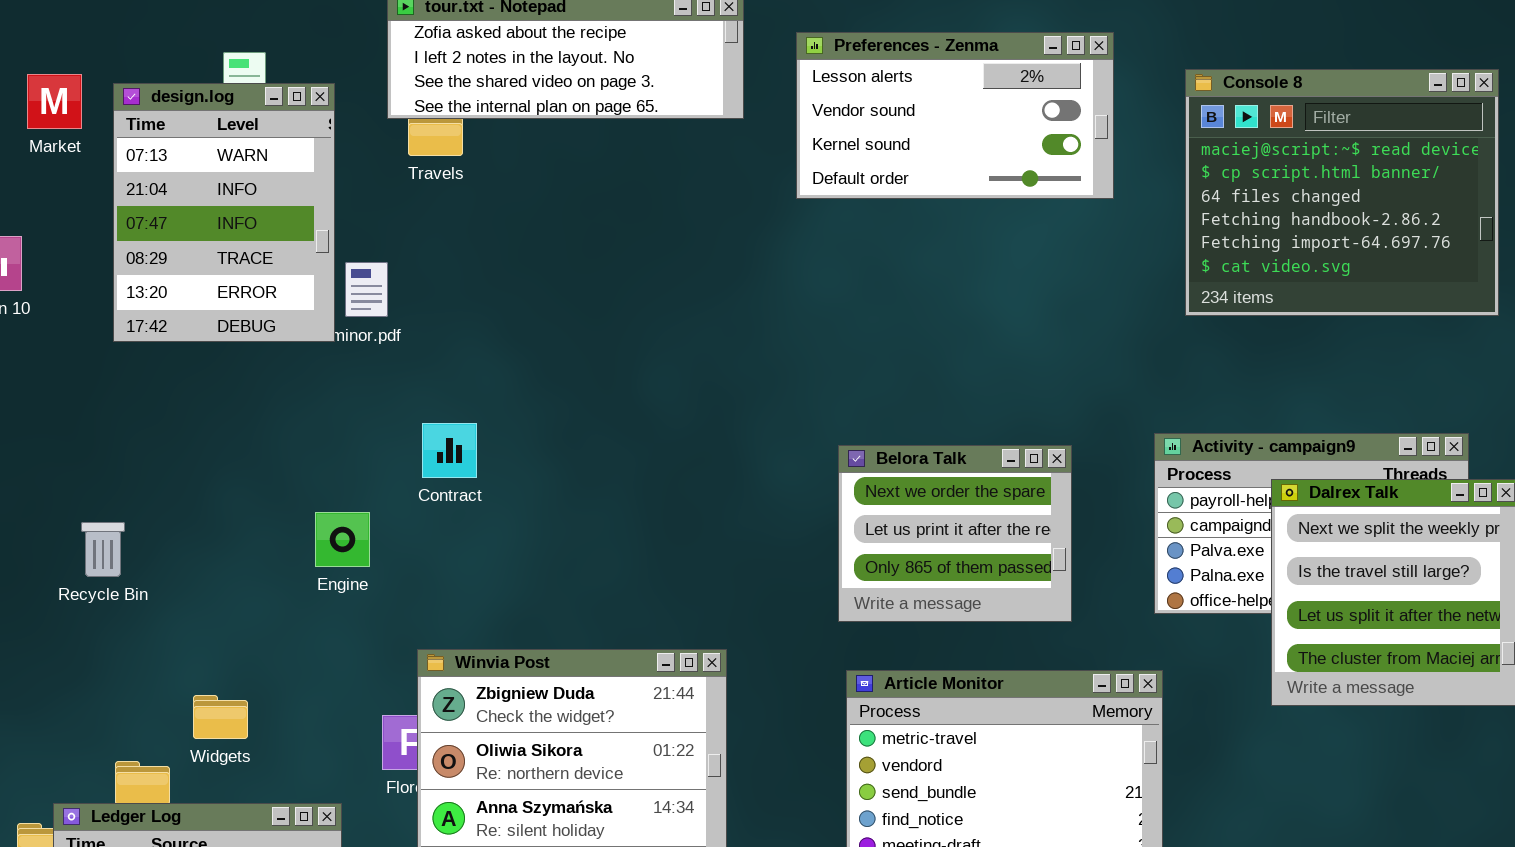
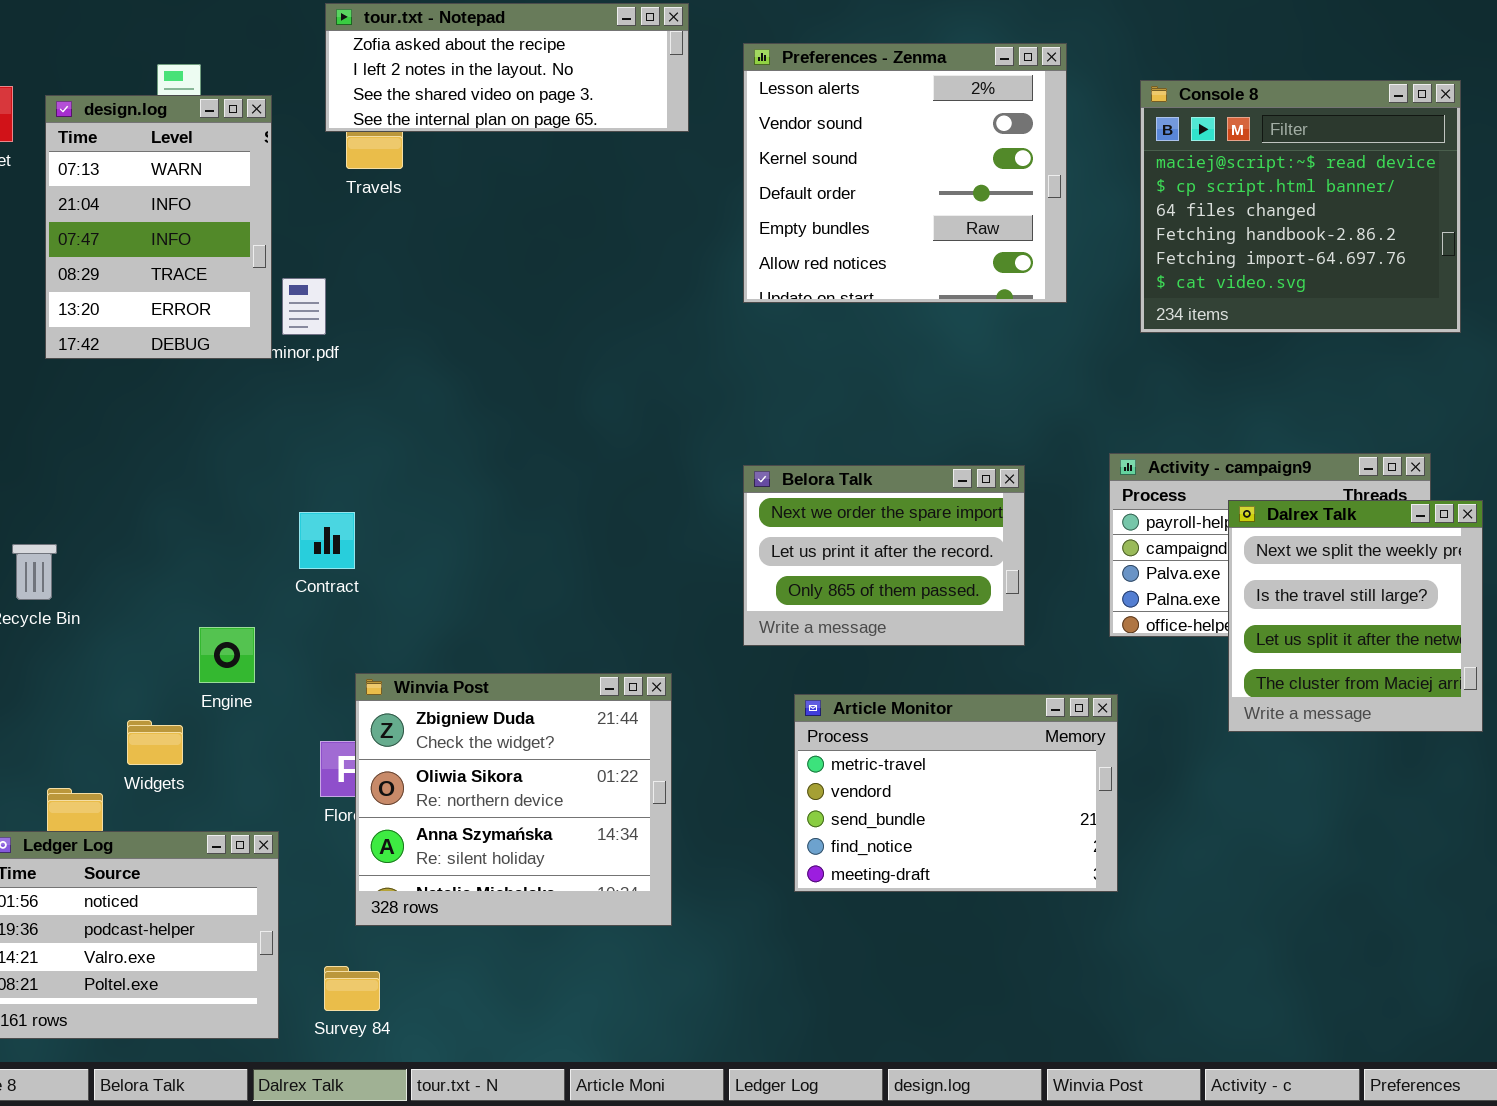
Preferences - Zenma: [796,32,1114,199] -> [743,43,1067,303], resized
Contract: [422,423,477,478] -> [299,512,355,569], moved
Belora Talk: [838,445,1072,622] -> [743,465,1025,646], resized
Engine: [315,512,370,567] -> [199,627,255,683], moved

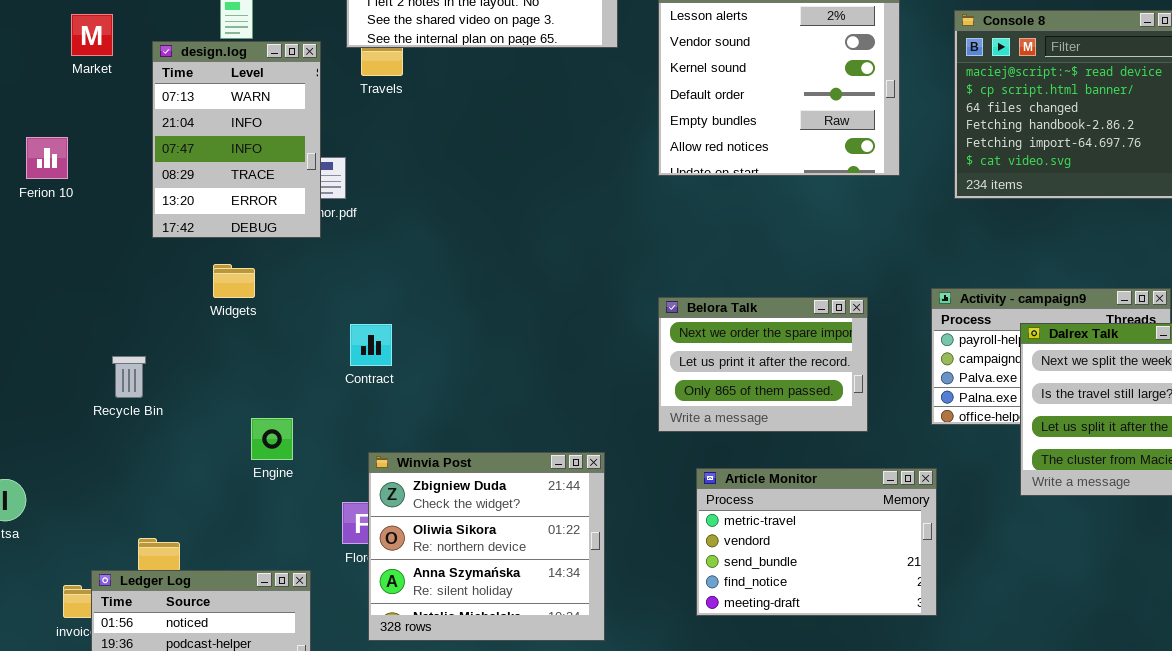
design.log: [45,95,272,359] -> [152,41,321,238], moved
Contract: [299,512,355,569] -> [350,324,392,366], moved
Widgets: [127,720,183,765] -> [213,264,255,298], moved

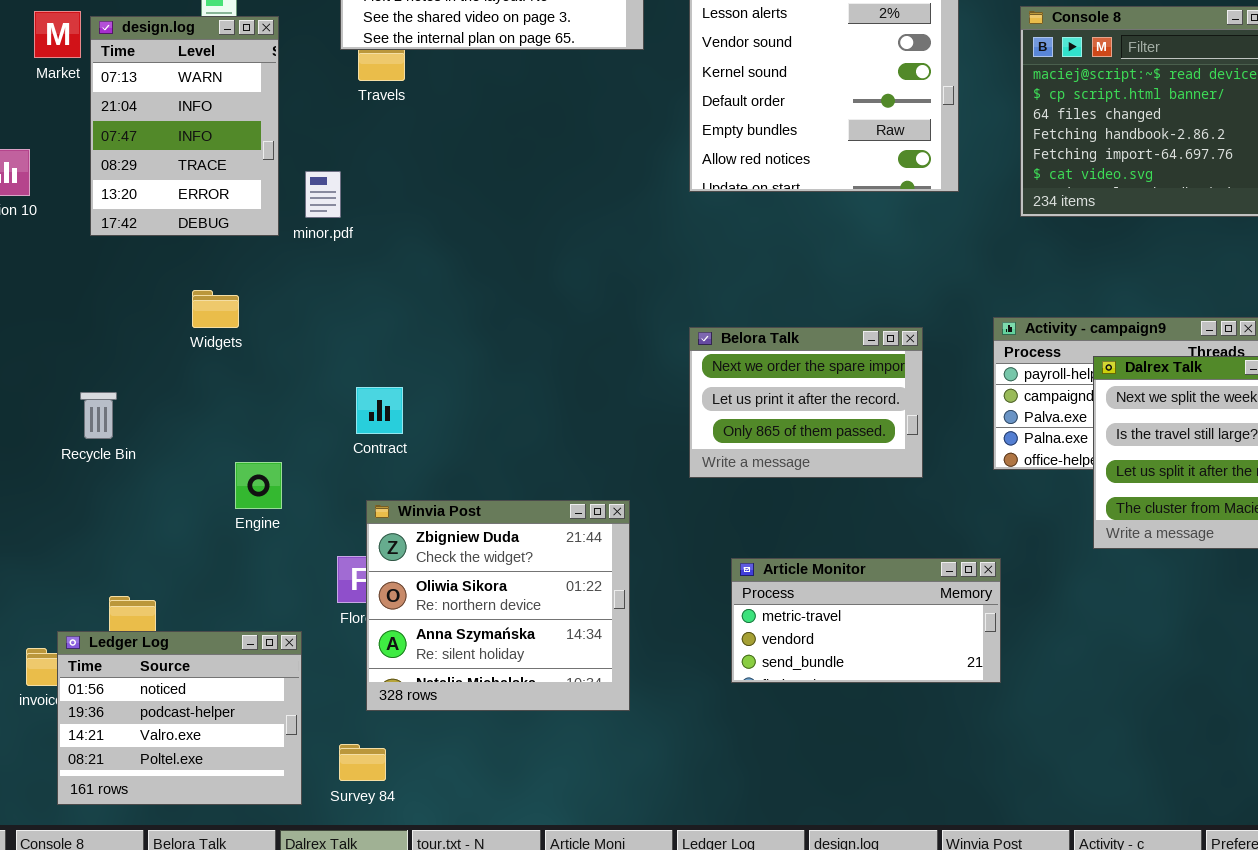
design.log: [152,41,321,238] -> [90,16,279,236], moved
Contract: [350,324,392,366] -> [356,387,403,434], moved
Article Monitor: [696,468,937,616] -> [731,558,1001,683], resized

